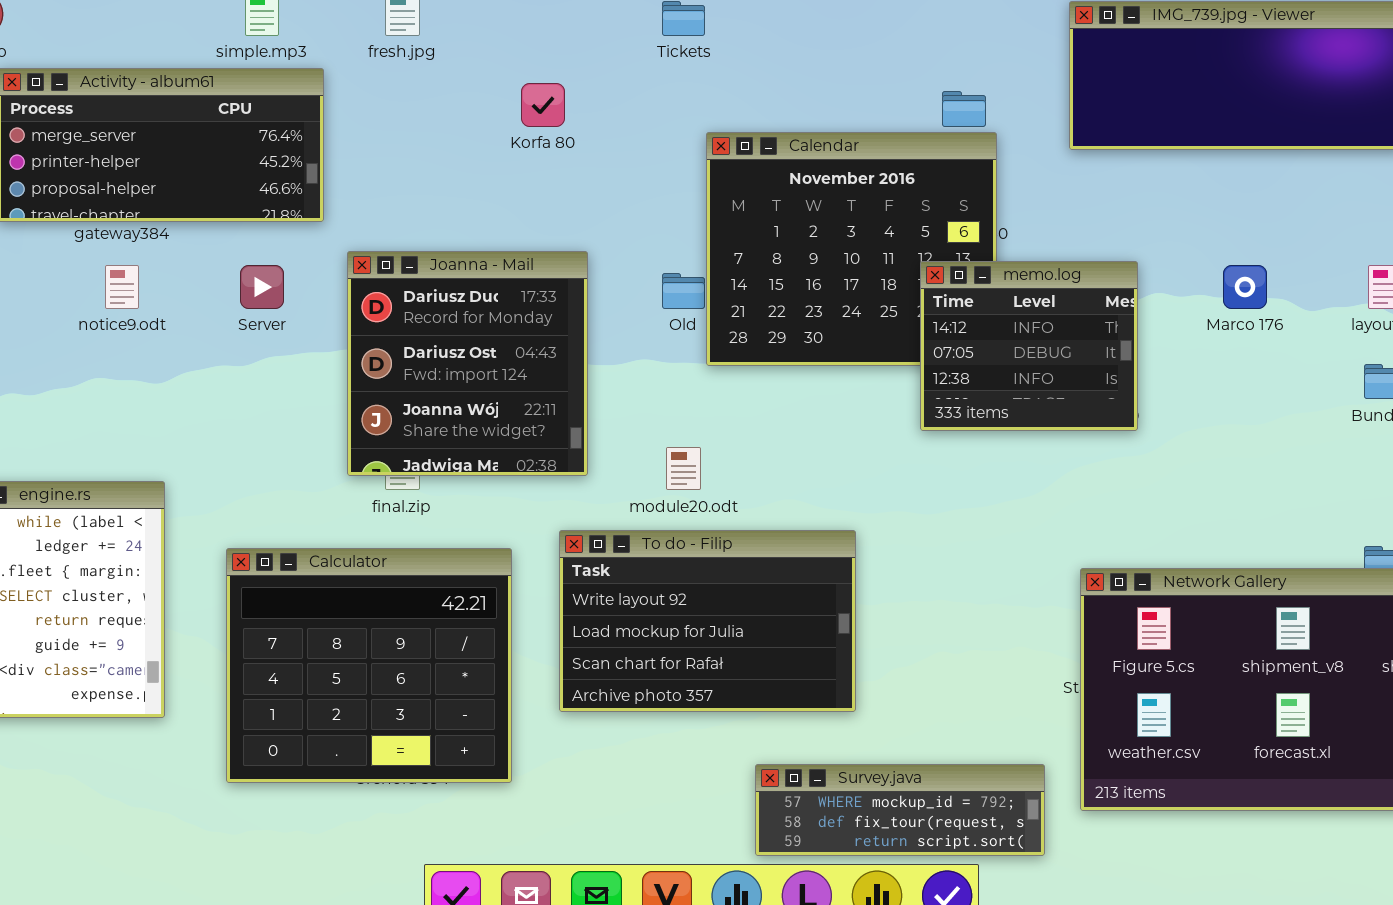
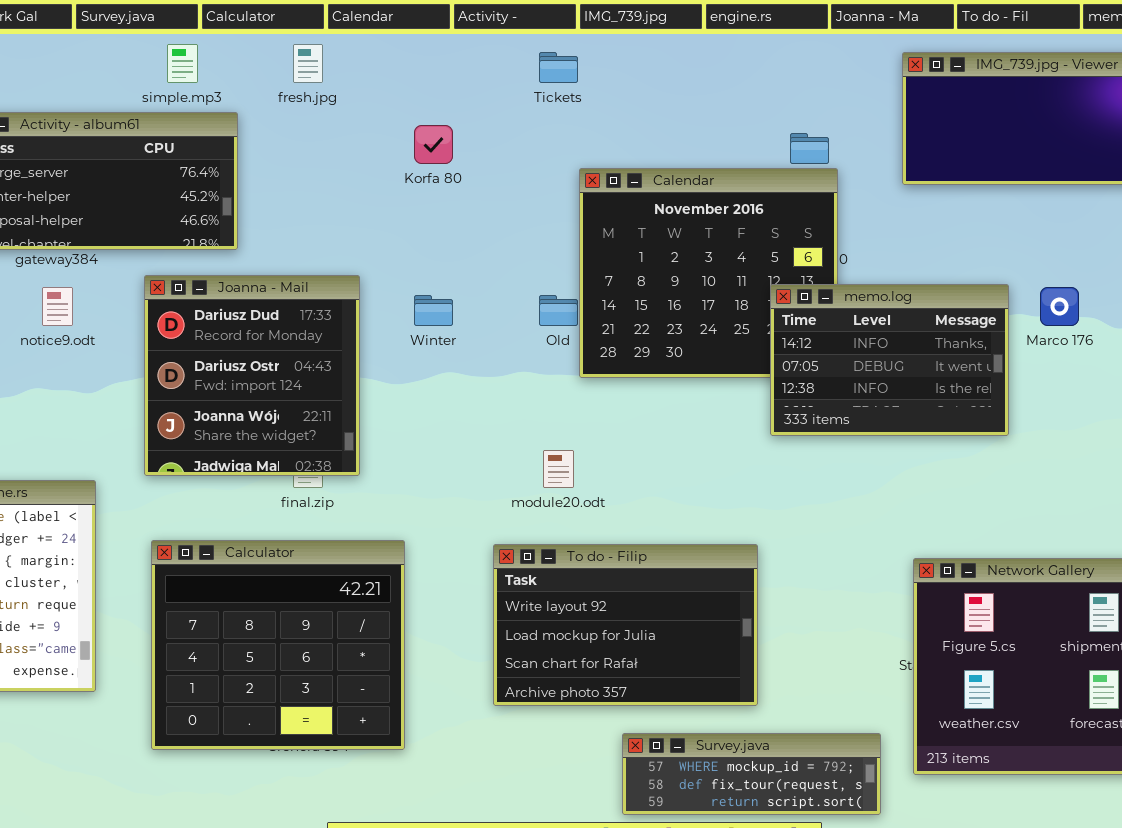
Joanna - Mail: [347,251,588,476] -> [144,275,360,476], moved
memo.log: [920,261,1138,431] -> [770,284,1009,436], resized
To do - Filip: [559,530,856,712] -> [493,544,758,706], moved

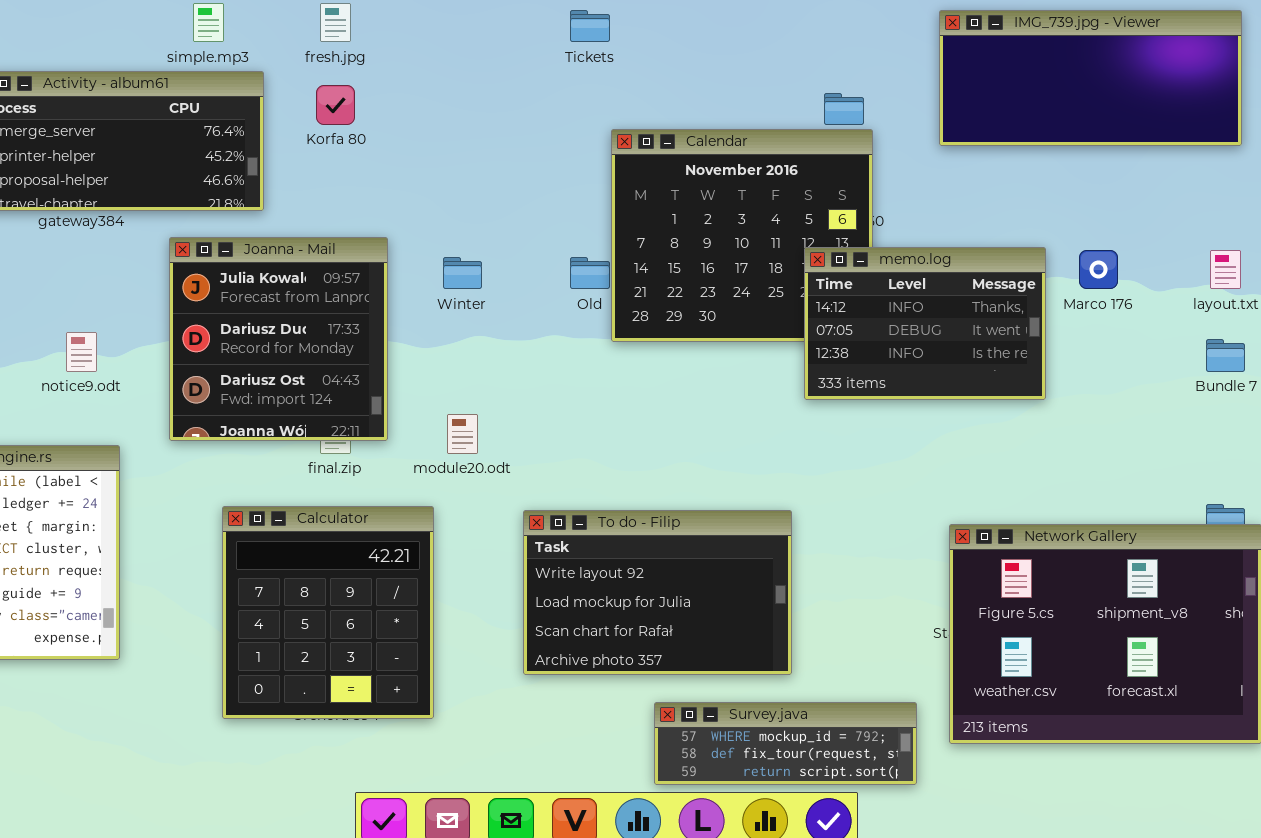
Korfa 80: [414,125,453,164] -> [316,85,355,125], moved
Joanna - Mail: [144,275,360,476] -> [169,237,388,441], scrolled up 1 row
notice9.odt: [42,287,73,326] -> [66,332,97,372], moved
module20.odt: [543,450,574,488] -> [447,414,478,454], moved
Calculator: [151,540,405,750] -> [222,506,434,719], resized

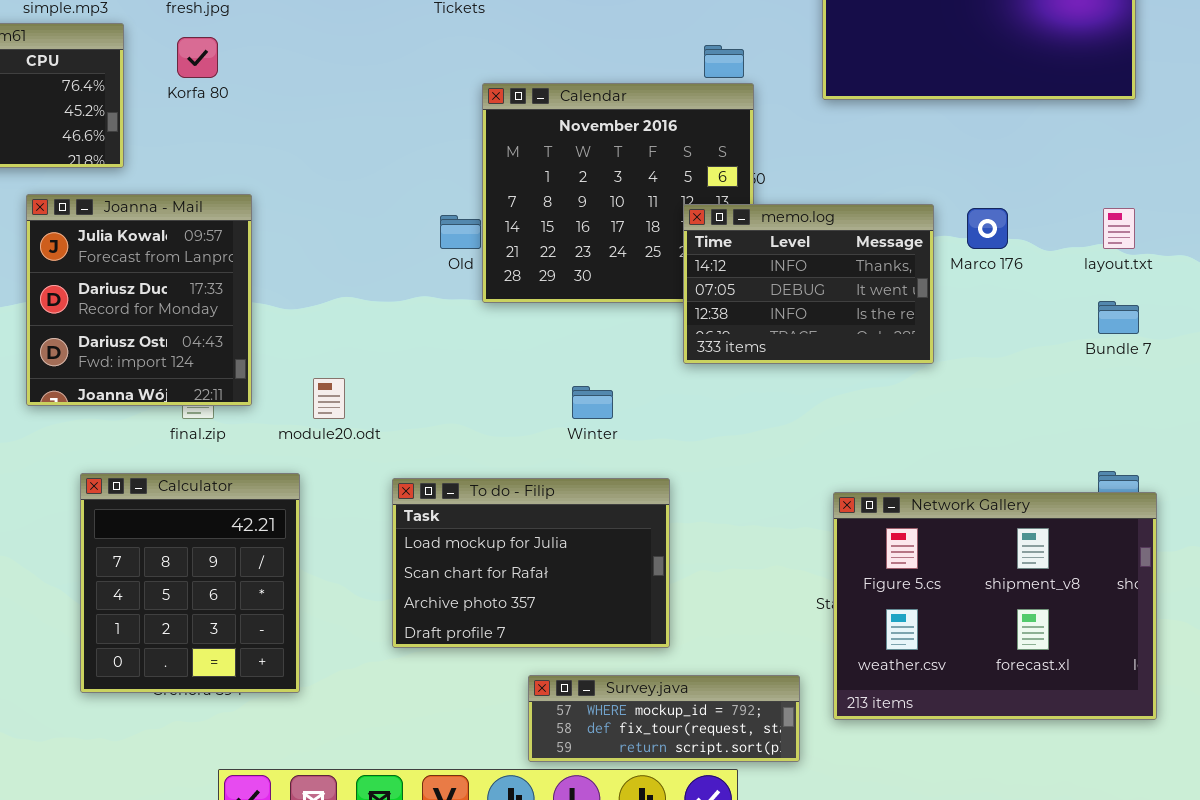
Winter: [443,257,482,289] -> [572,386,613,419], moved
To do - Filip: [523,510,792,675] -> [392,478,670,648], scrolled down 1 row

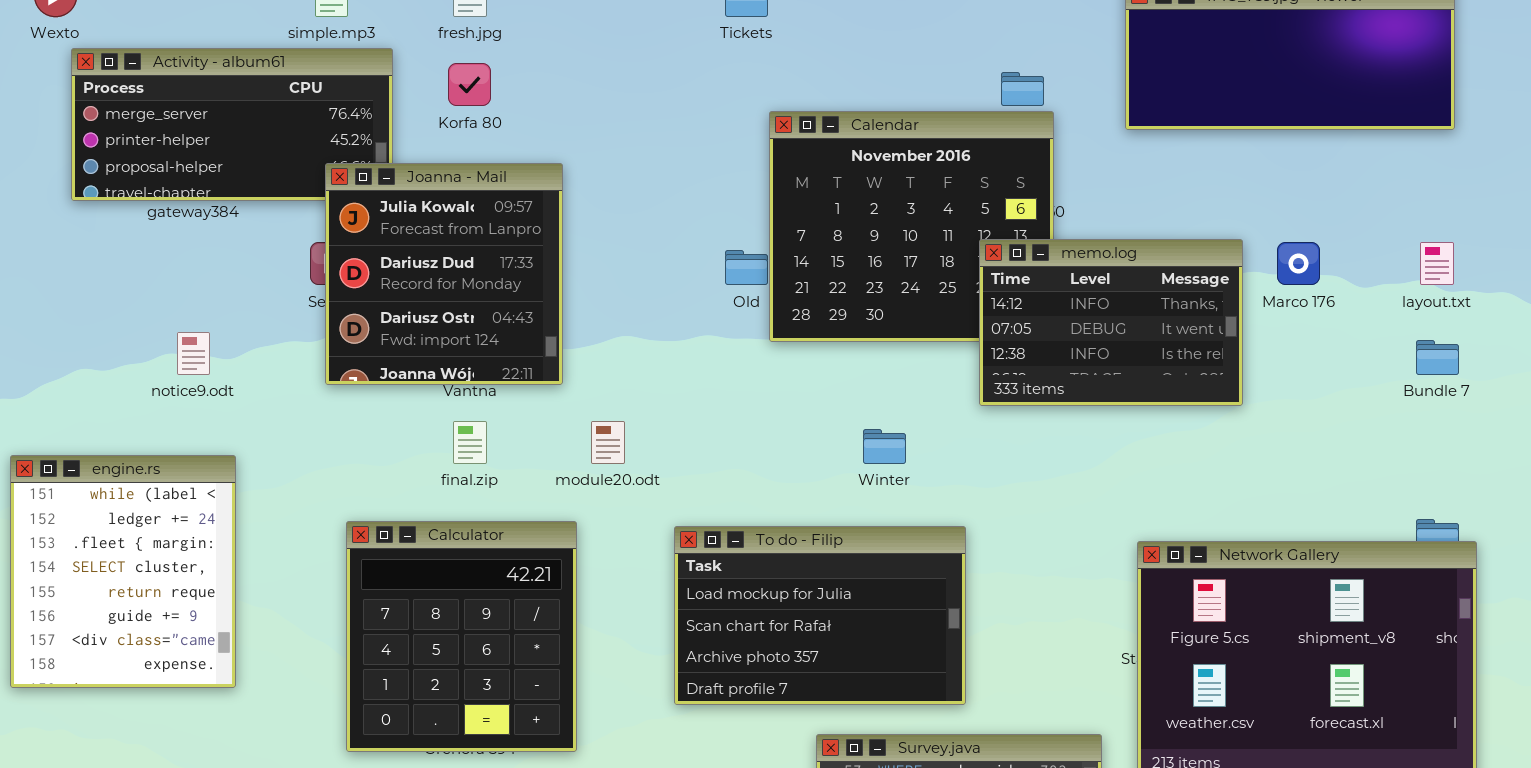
Joanna - Mail: [26,194,252,406] -> [325,163,563,385], moved

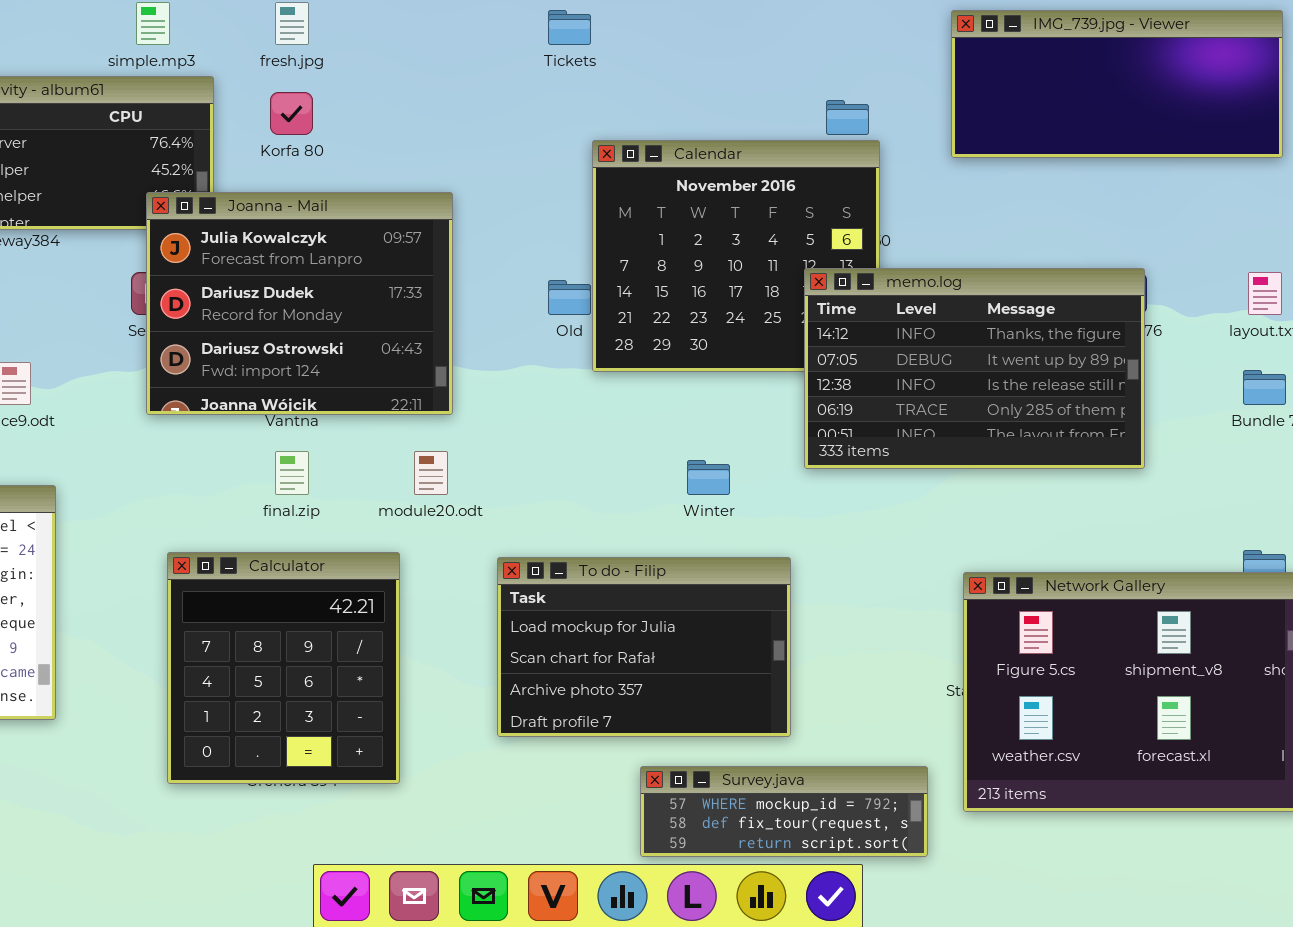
Joanna - Mail: [325,163,563,385] -> [146,192,453,415], resized
memo.log: [979,239,1243,406] -> [804,268,1145,469], resized

